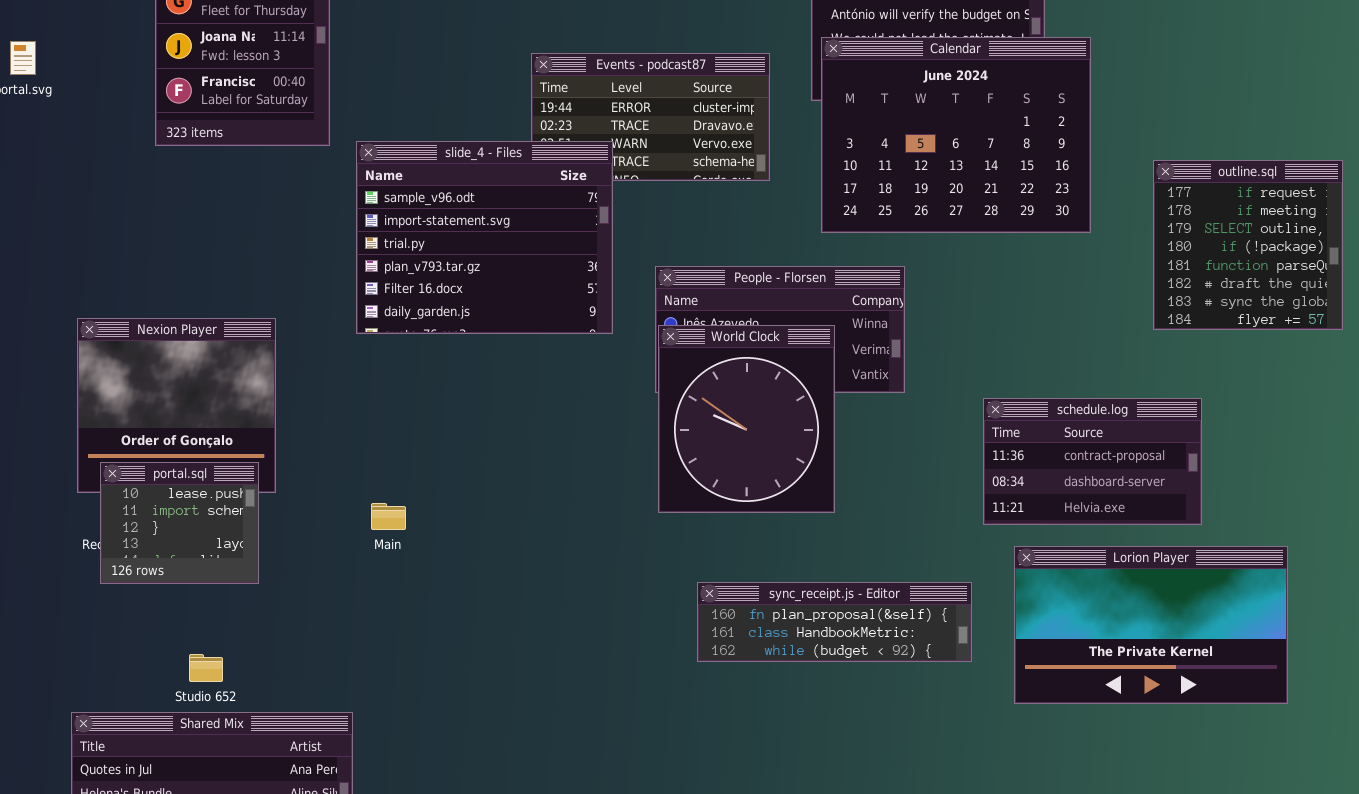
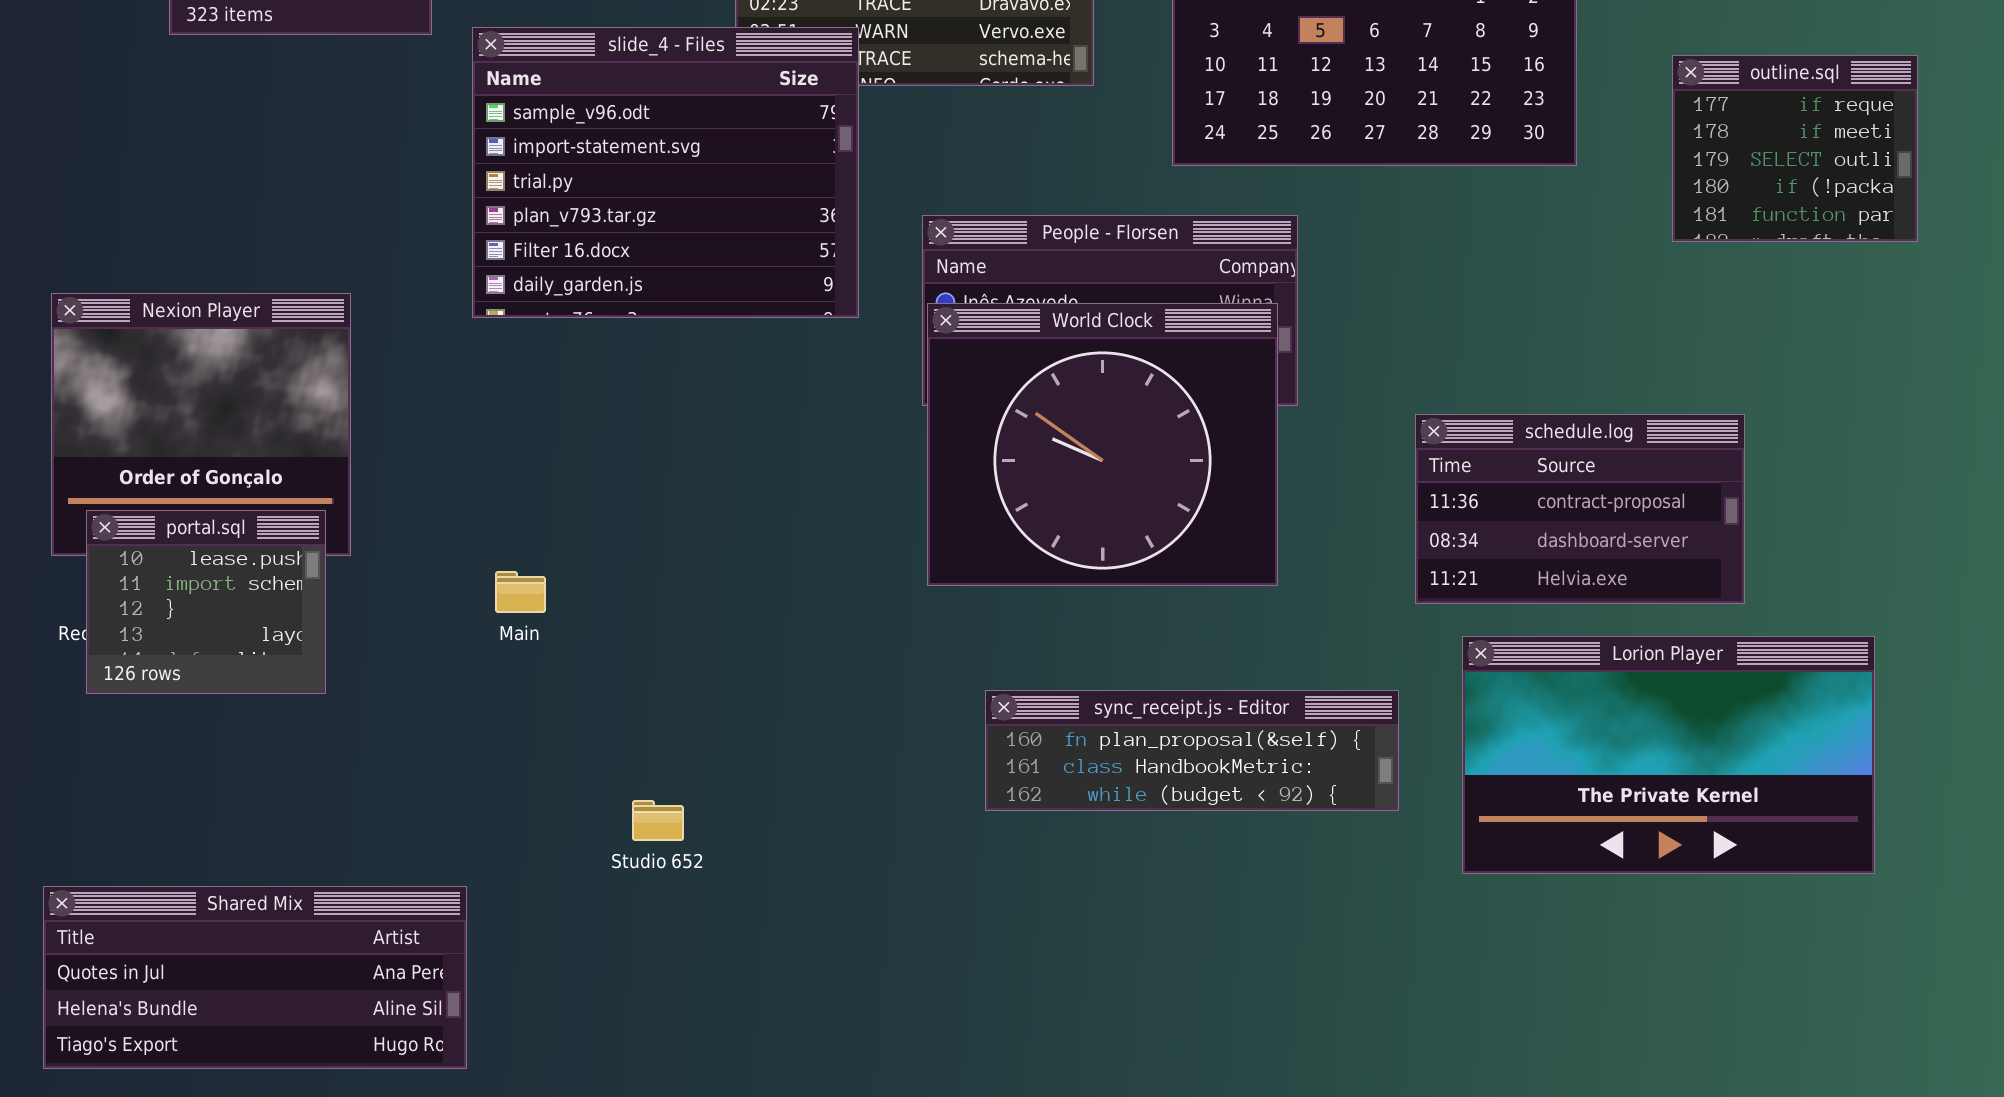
outline.sql: [1153,160,1343,330] -> [1672,55,1918,242], resized
World Clock: [658,325,835,513] -> [927,303,1278,586], resized
Studio 652: [189,654,223,682] -> [632,800,684,841], moved

